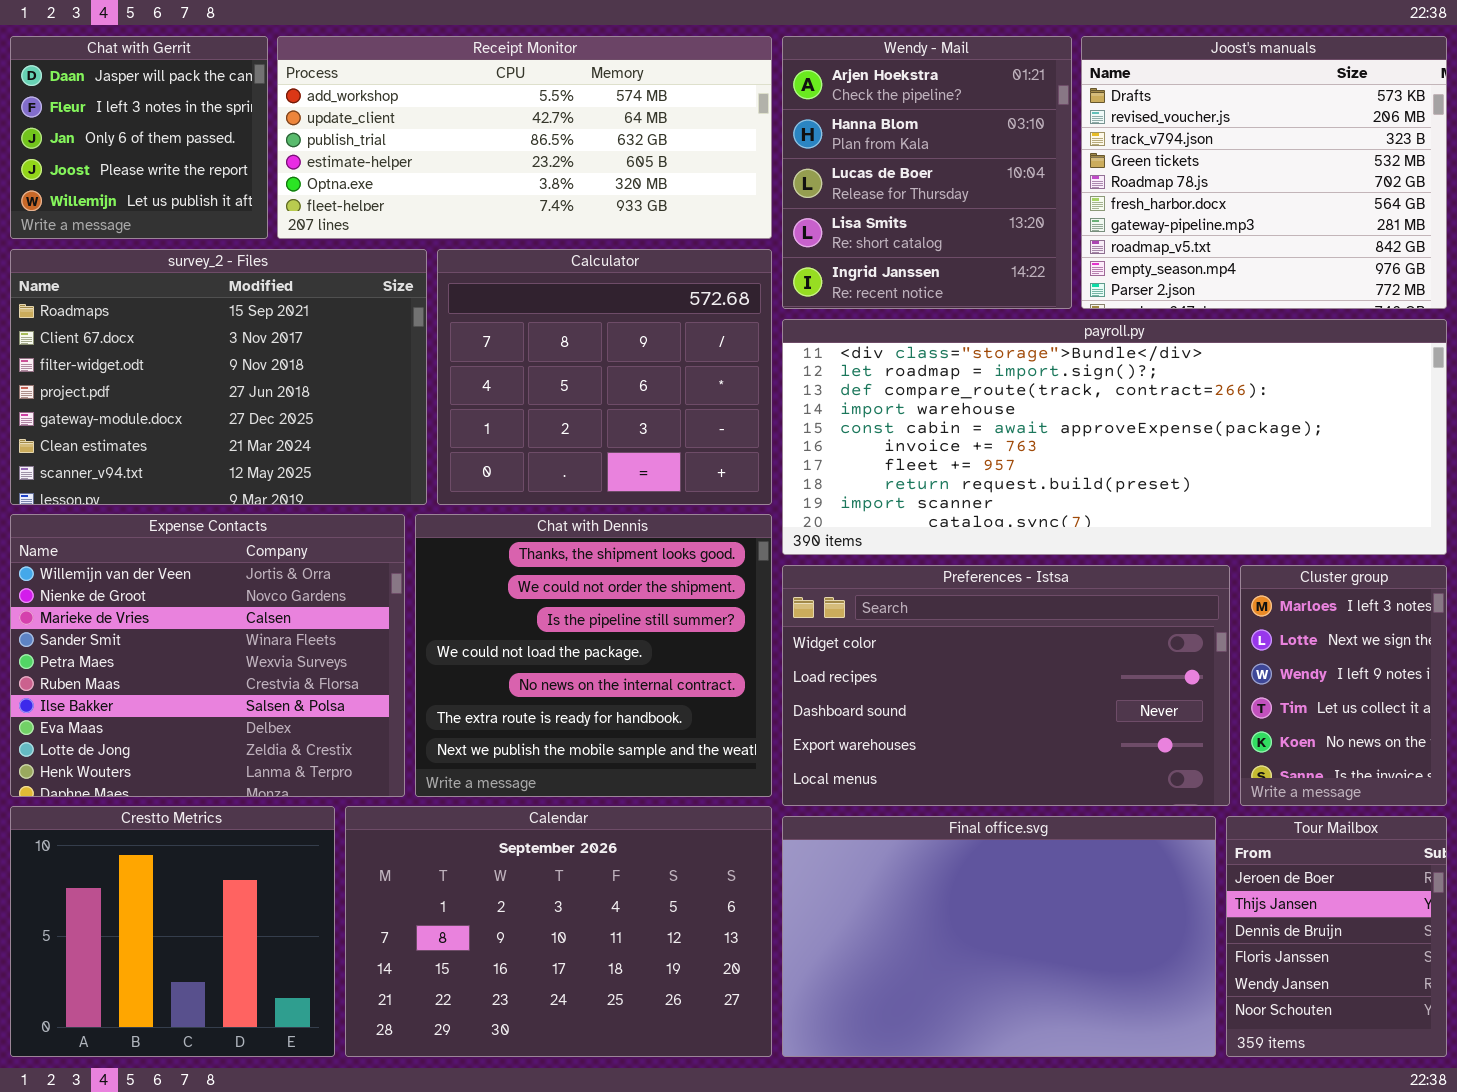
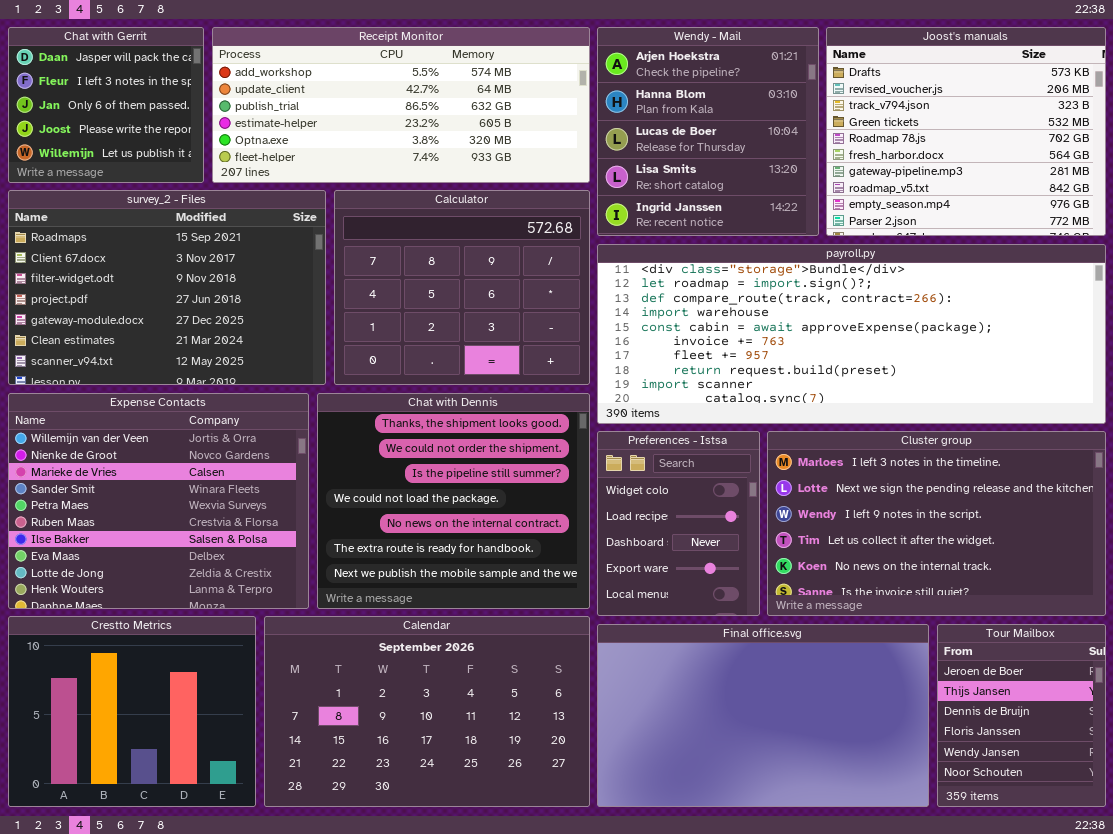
Preferences - Istsa: [782,565,1230,806] -> [597,431,760,616], resized
Cluster group: [1240,565,1447,806] -> [767,431,1106,616], resized

